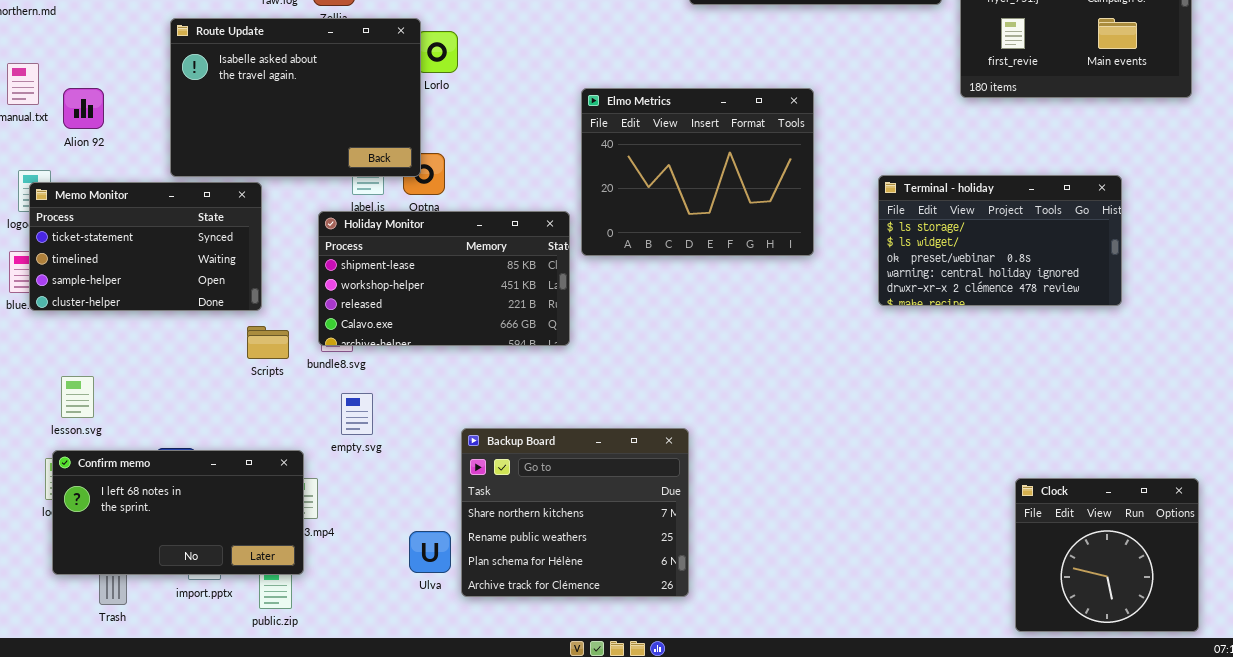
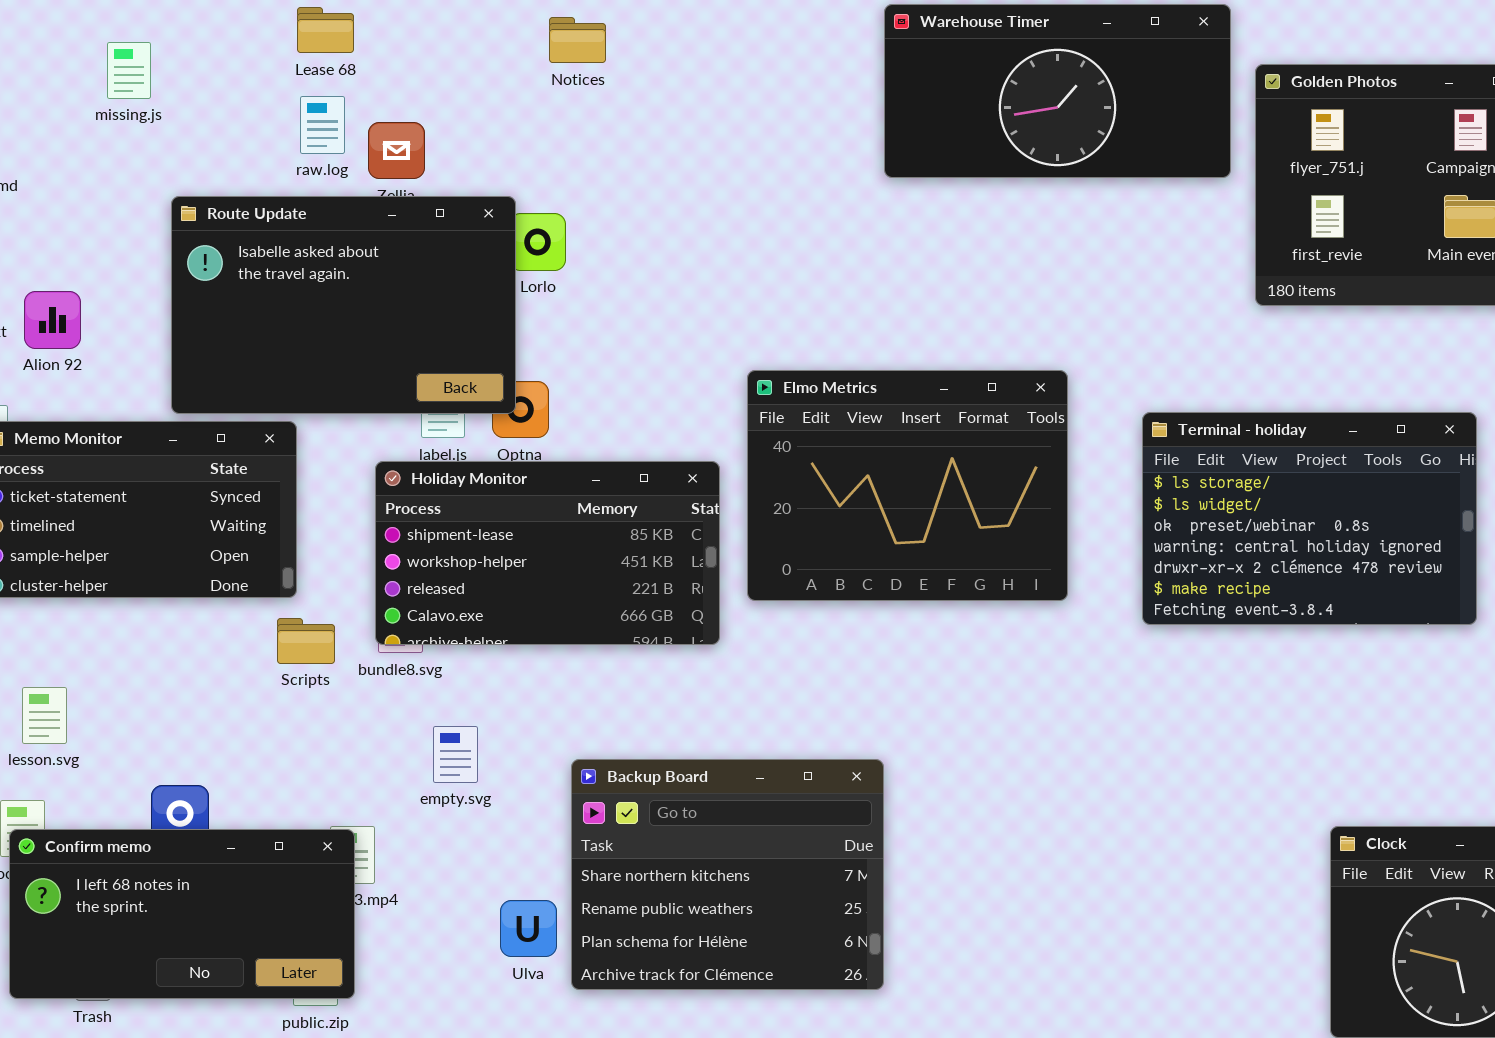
Elmo Metrics: [581,88,814,256] -> [747,370,1068,601], moved
Terminal - holiday: [878,175,1122,306] -> [1142,412,1477,625], resized
empty.svg: [341,393,373,435] -> [433,726,478,783], moved
Confirm memo: [52,450,304,575] -> [9,829,355,999], moved

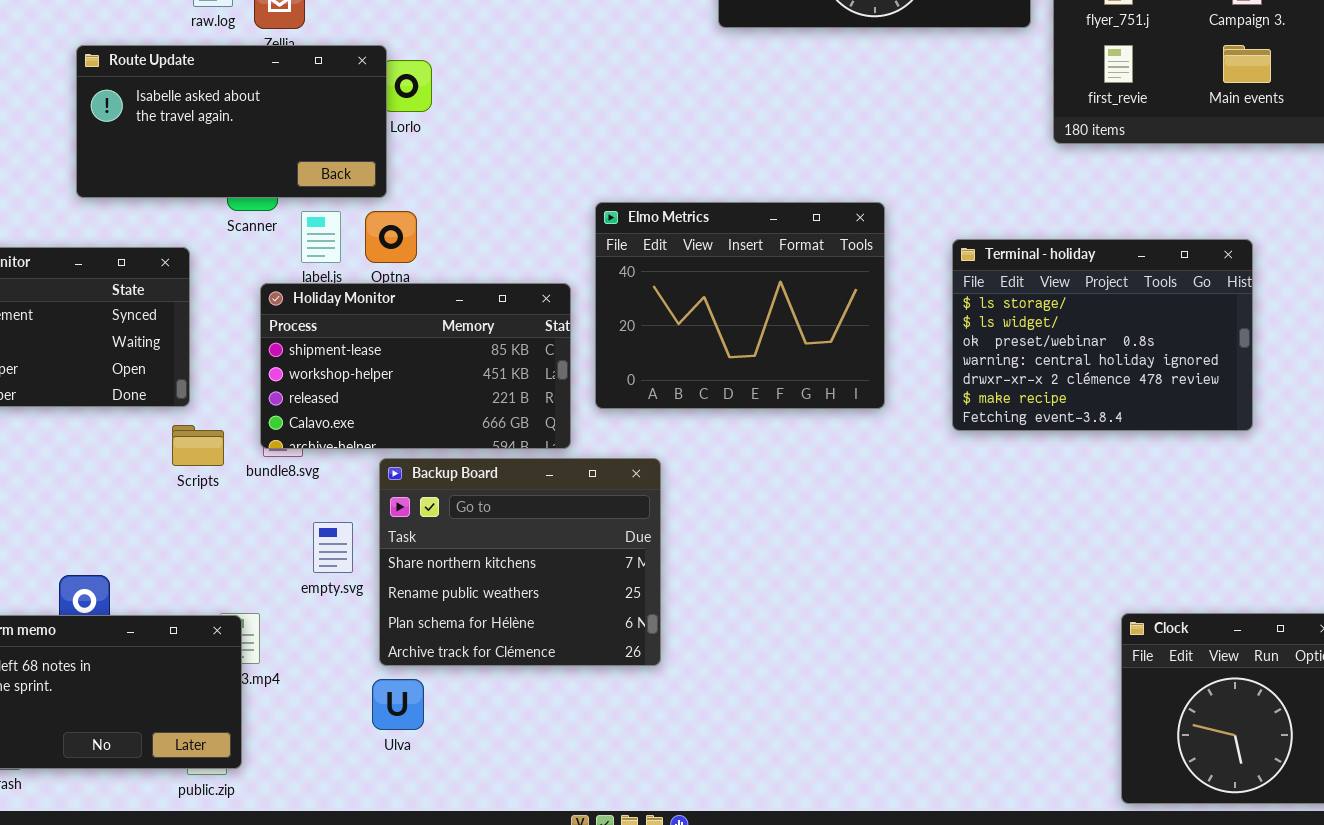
Route Update: [171,196,516,414] -> [76,45,387,198], resized
Backup Board: [571,759,884,990] -> [379,458,661,666], moved

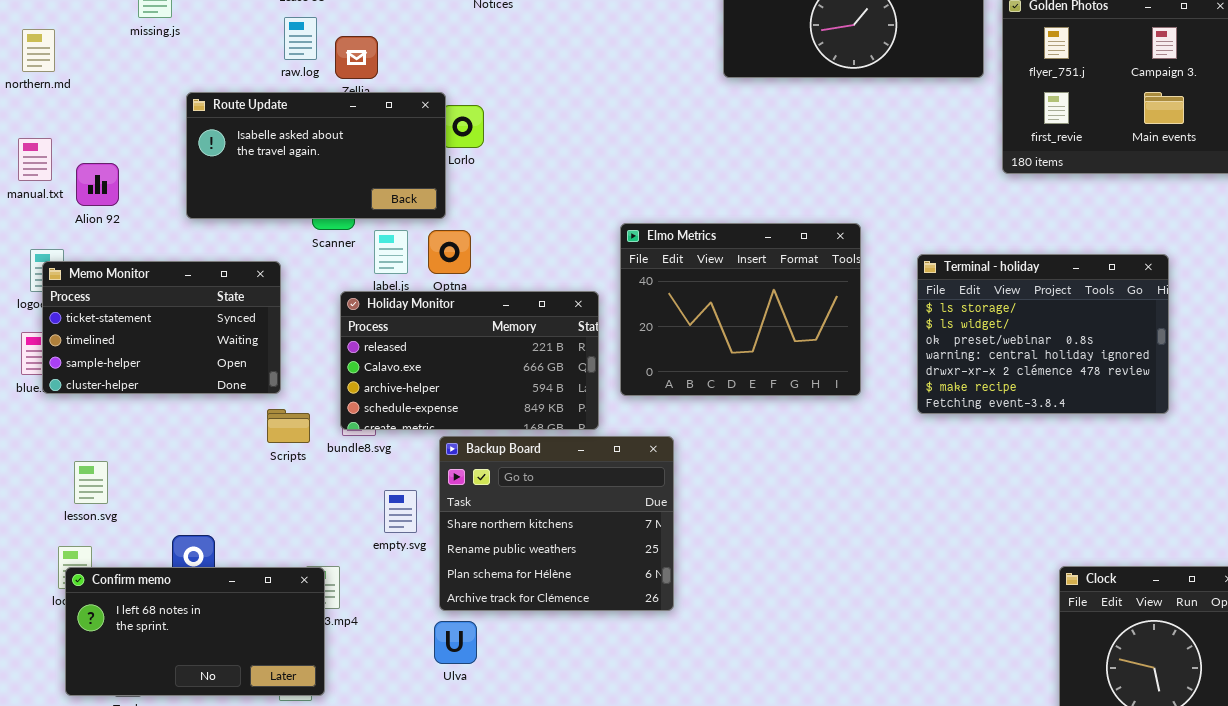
Holiday Monitor: [260,283,571,449] -> [340,291,599,430], scrolled down 2 rows

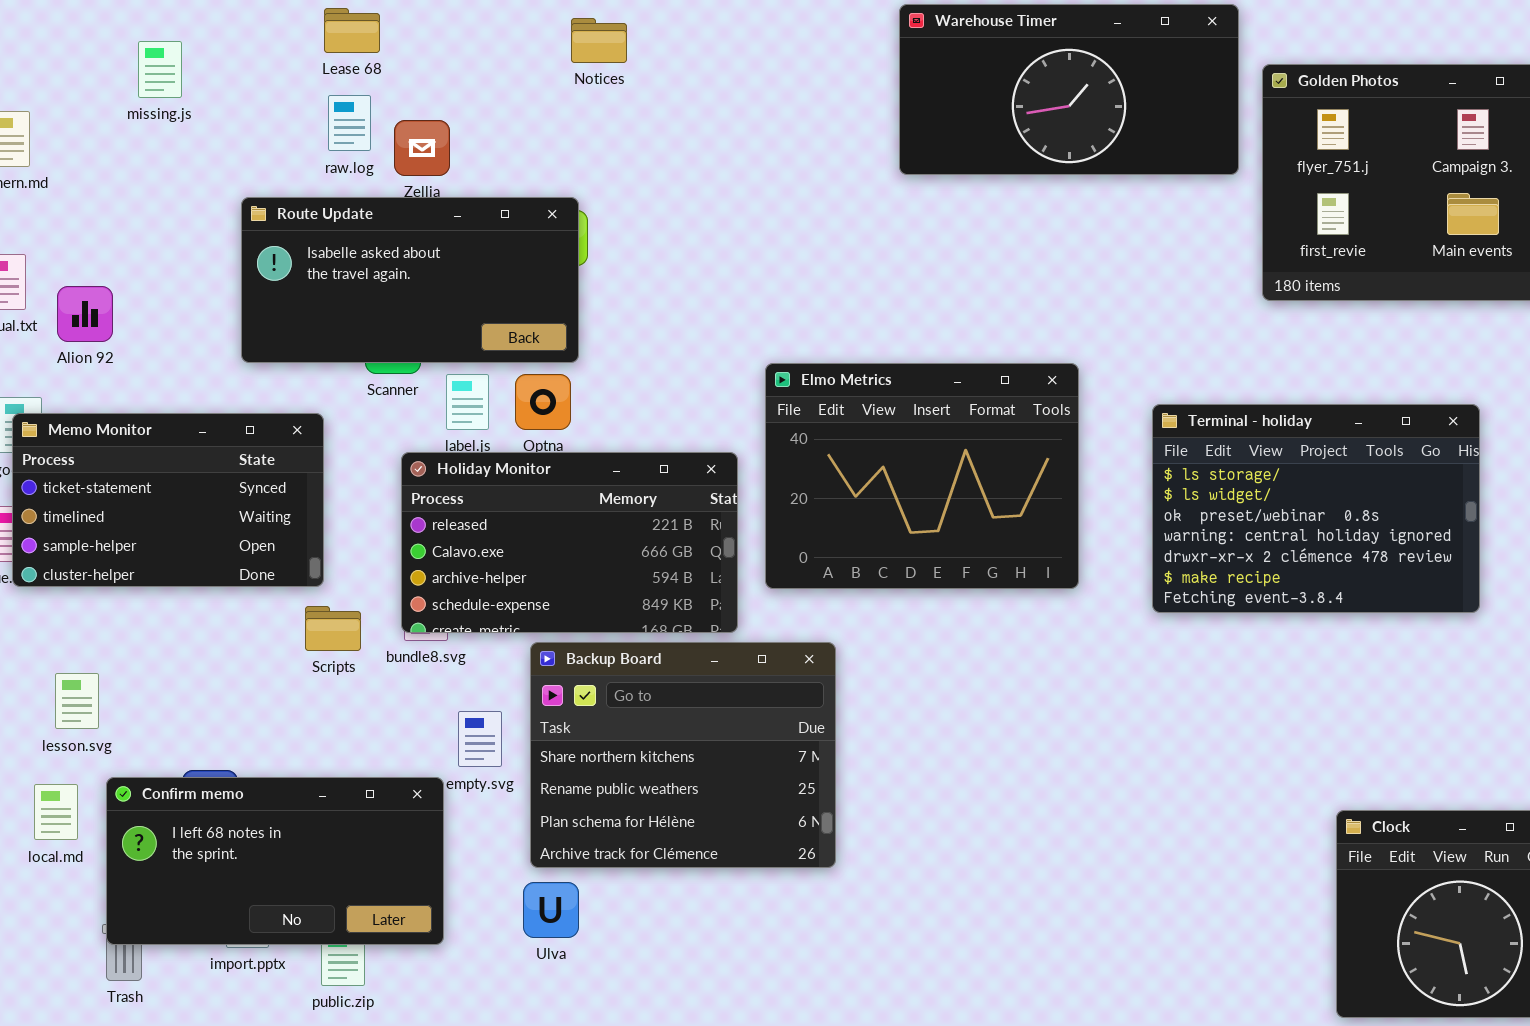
Route Update: [186,92,446,219] -> [241,197,579,363], moved
Confirm memo: [65,567,325,696] -> [106,777,444,945], moved

